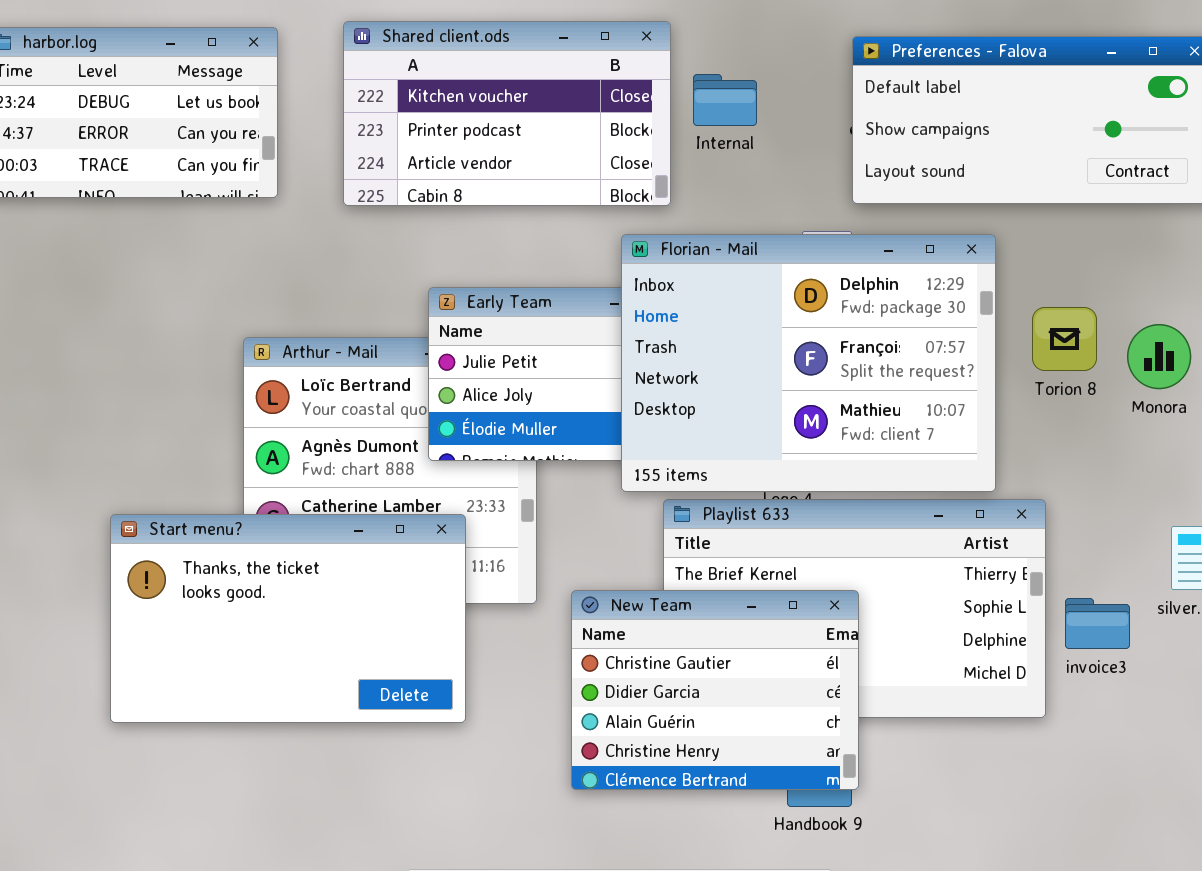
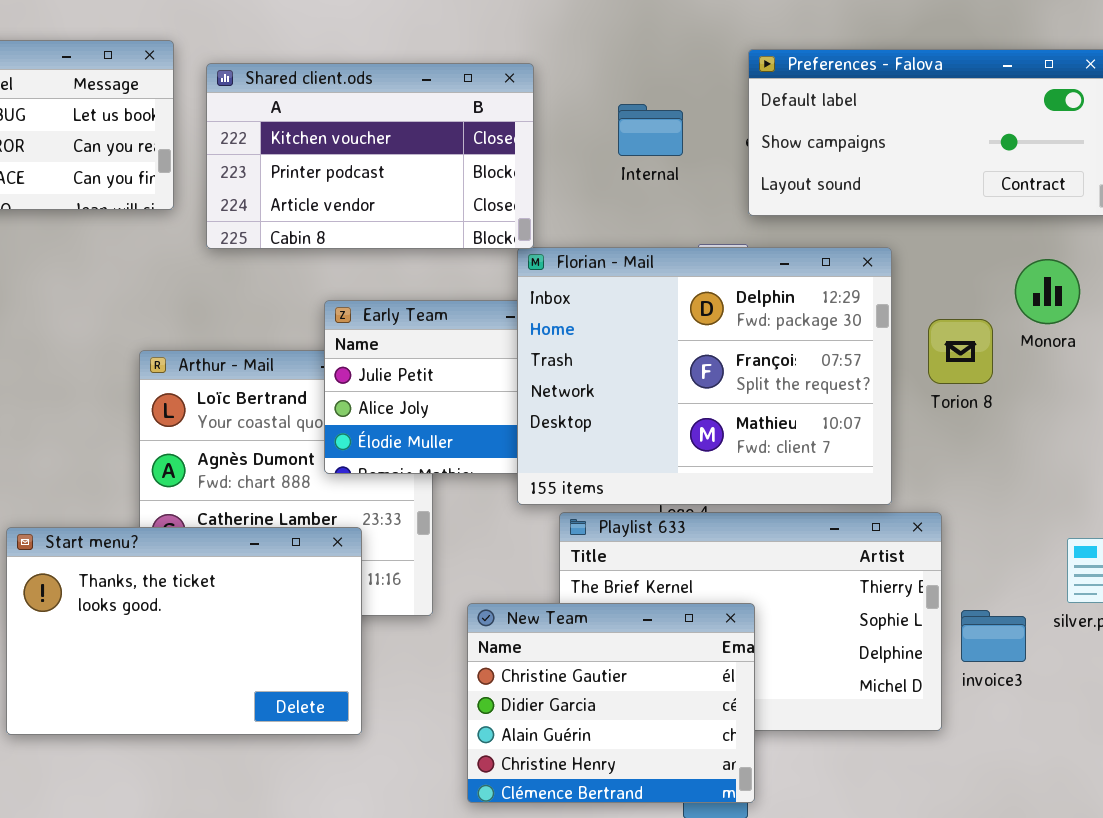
Shared client.ods: [343,21,671,206] -> [206,63,534,249], moved
Internal: [693,74,757,126] -> [618,104,683,156], moved
Monora: [1127,324,1191,389] -> [1015,259,1080,324], moved

